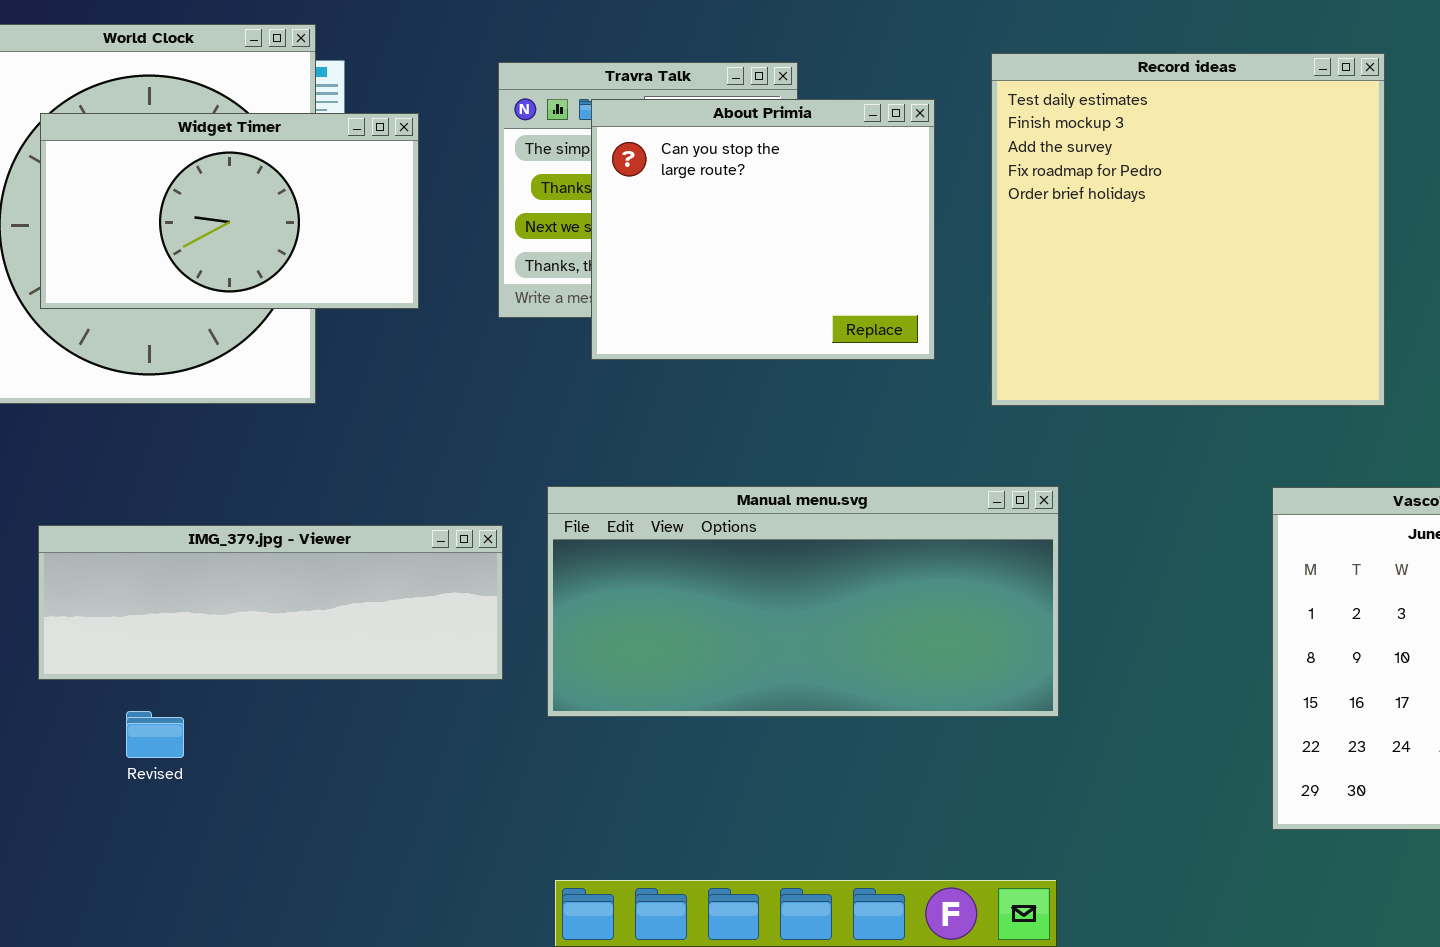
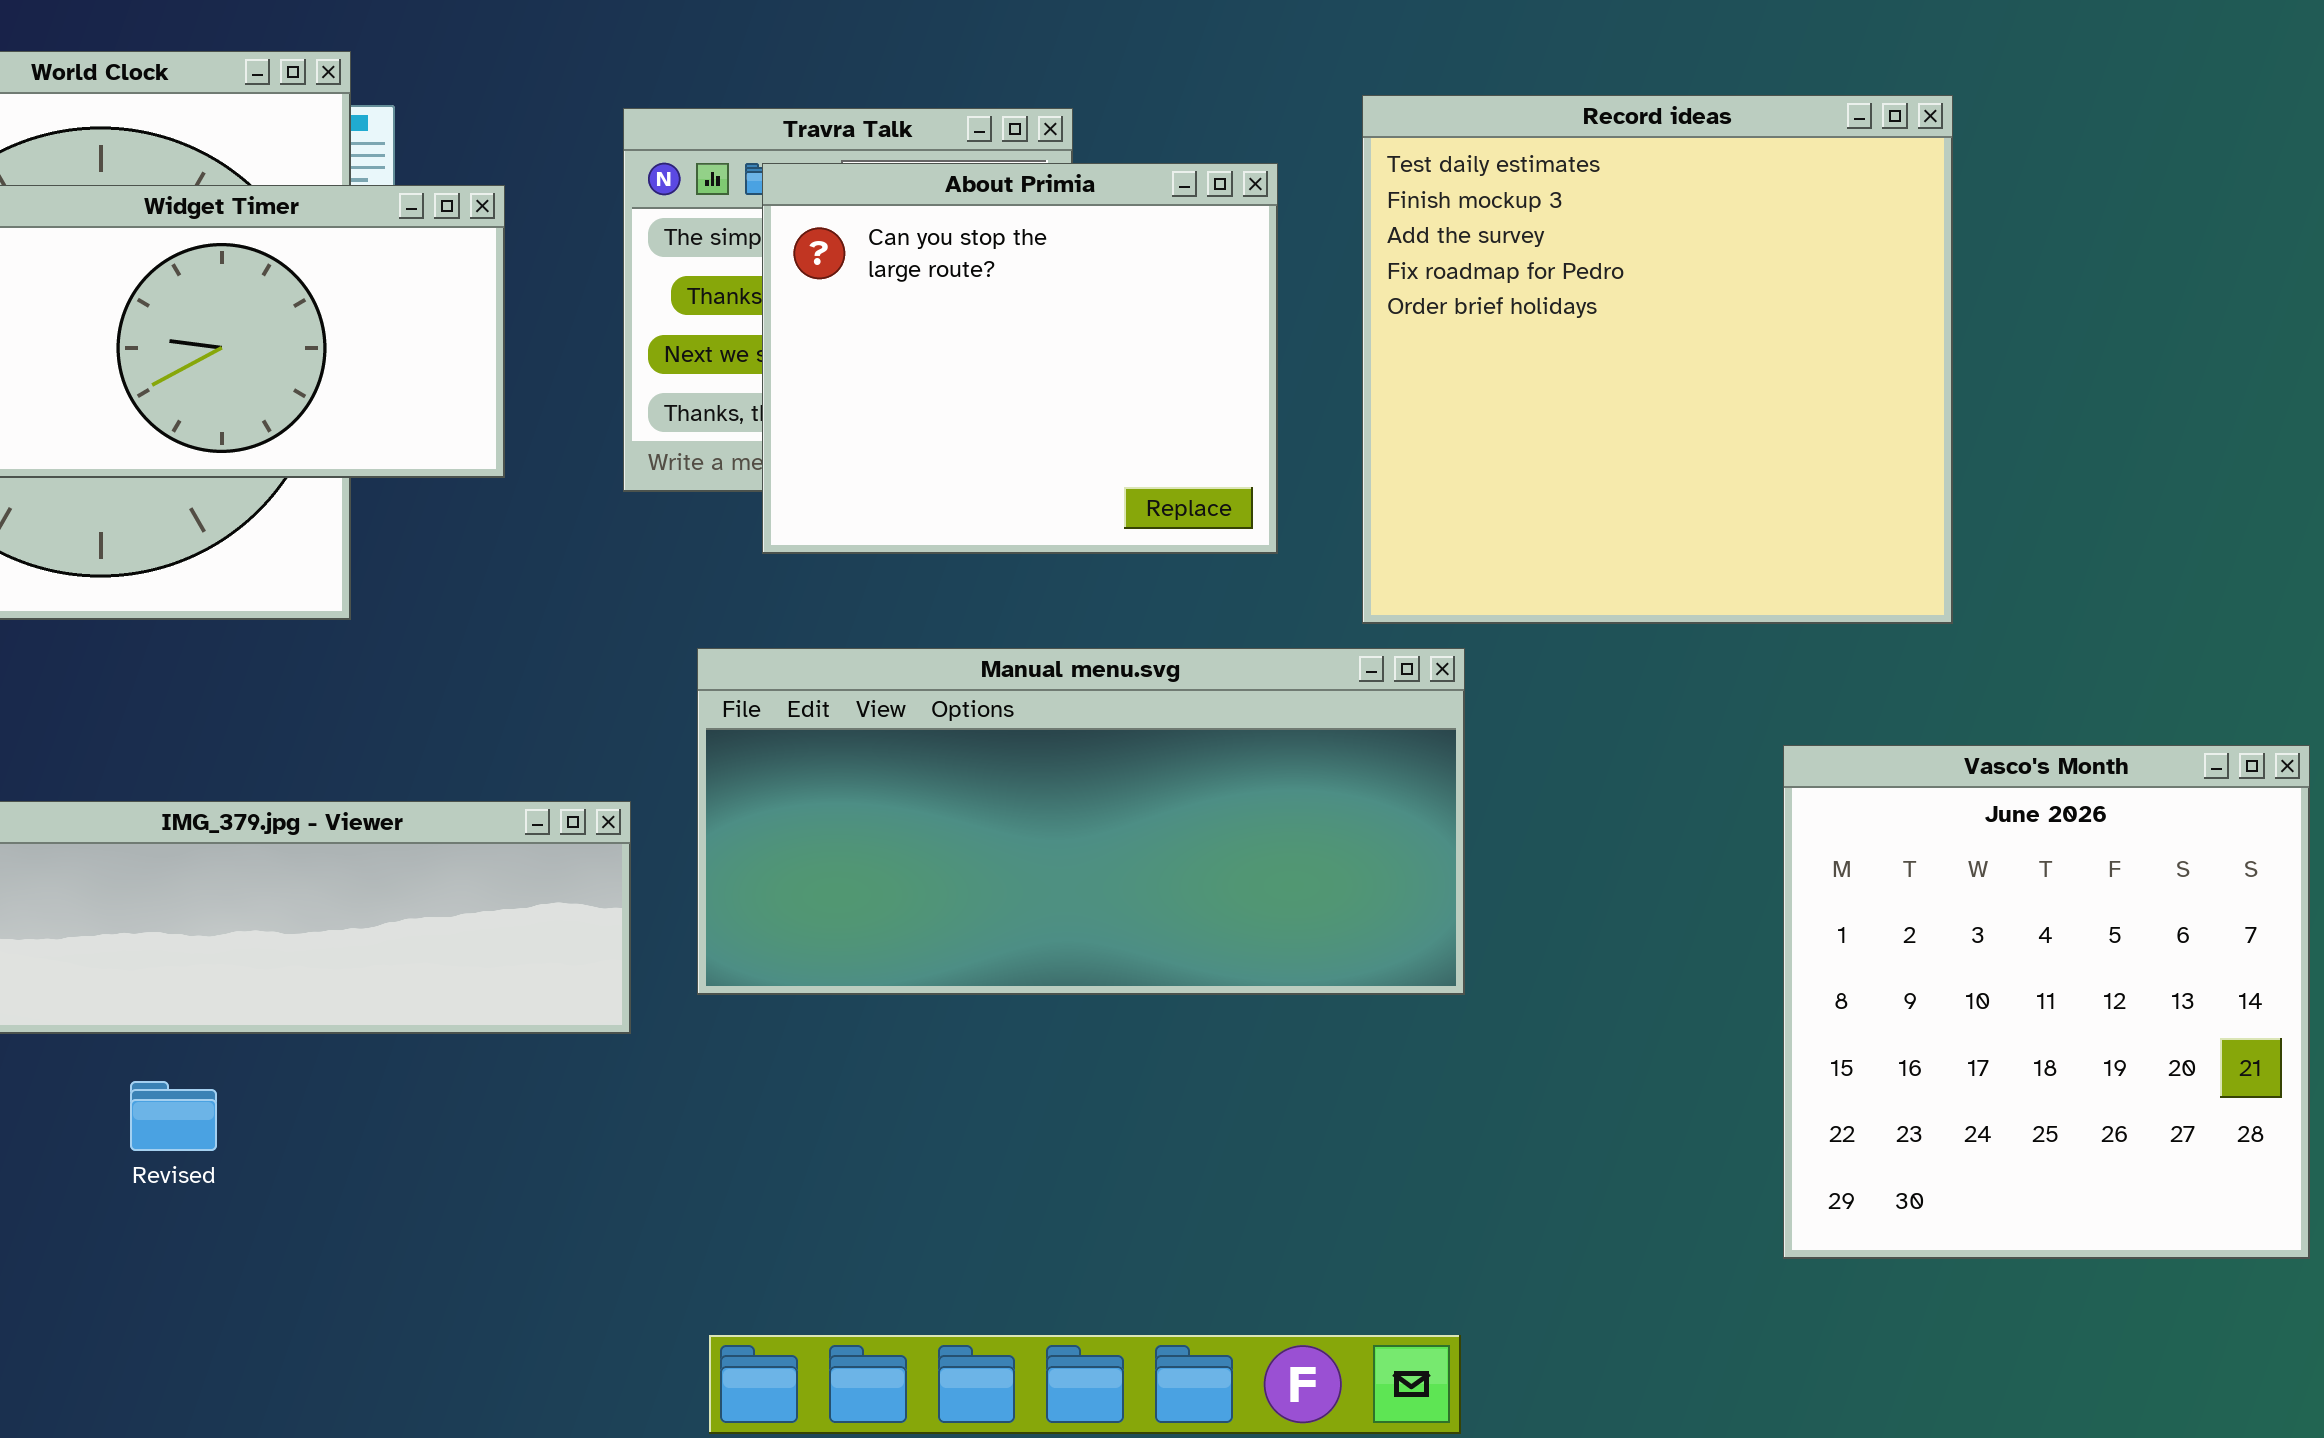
Manual menu.svg: [547,486,1059,717] -> [697,648,1465,995], moved
Revised: [126,711,184,758] -> [130,1081,217,1151], moved

